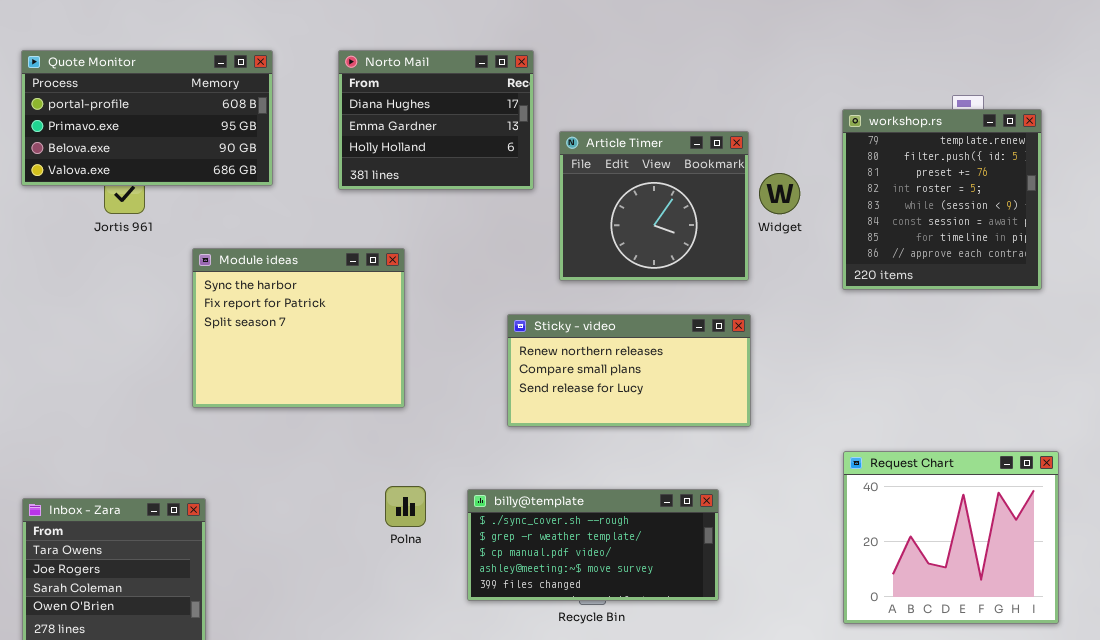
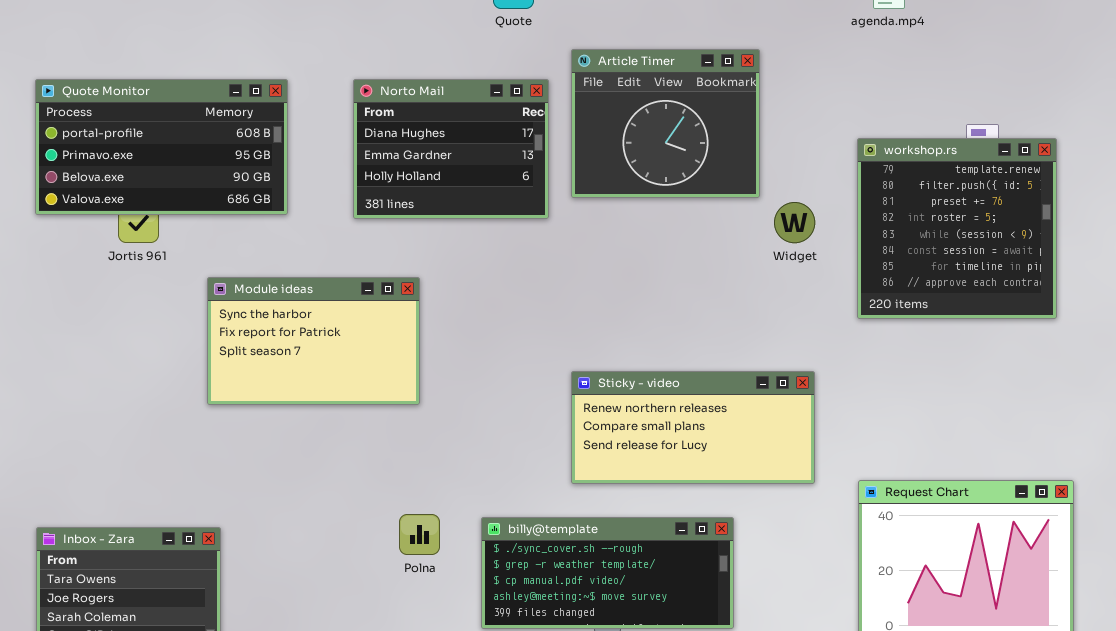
Article Timer: [559,131,749,281] -> [571,49,760,198], moved
Module ideas: [192,248,405,408] -> [207,277,420,405], resized
Sticky - video: [507,314,751,427] -> [571,371,815,484], moved

